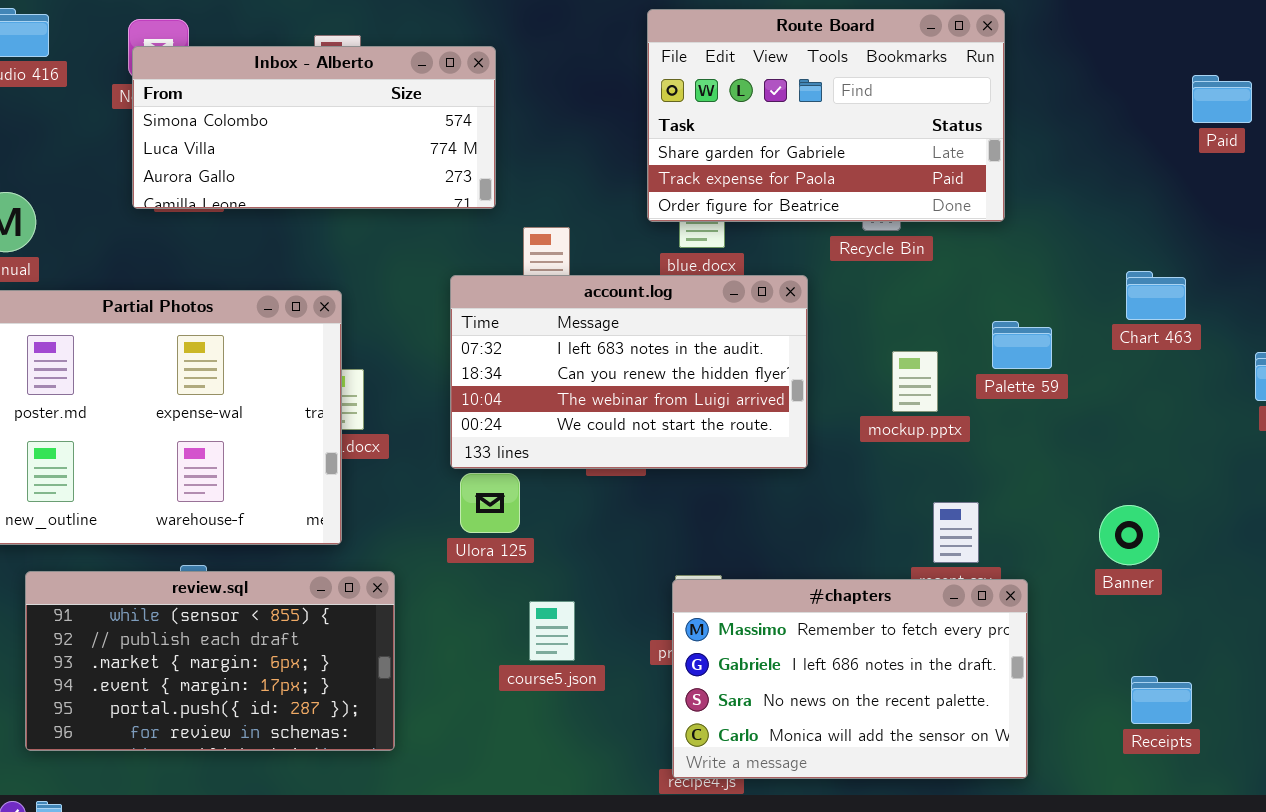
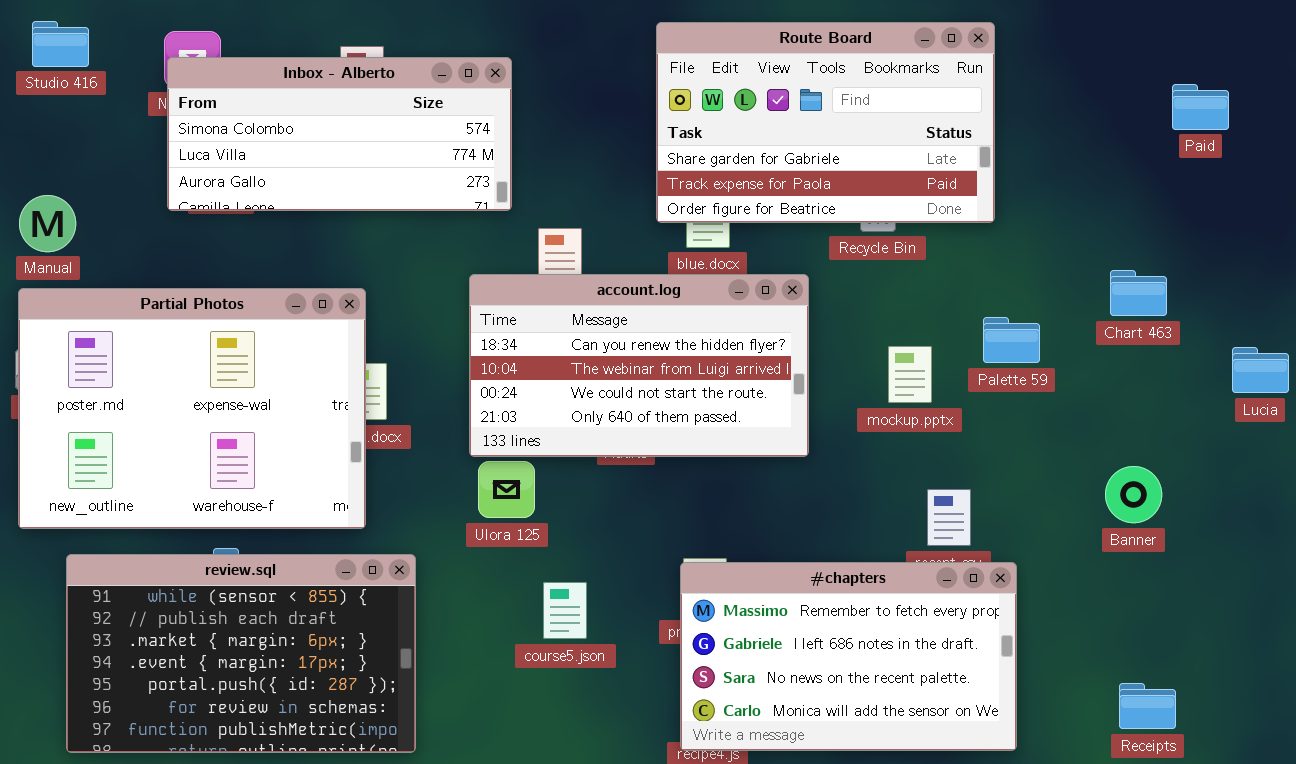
account.log: [450,275,808,469] -> [469,274,809,457], scrolled down 1 row
Banner: [1099,505,1159,565] -> [1105,466,1162,523], moved
review.sql: [25,571,395,751] -> [66,554,416,753], resized
Receipts: [1131,676,1192,724] -> [1119,683,1176,729], moved

